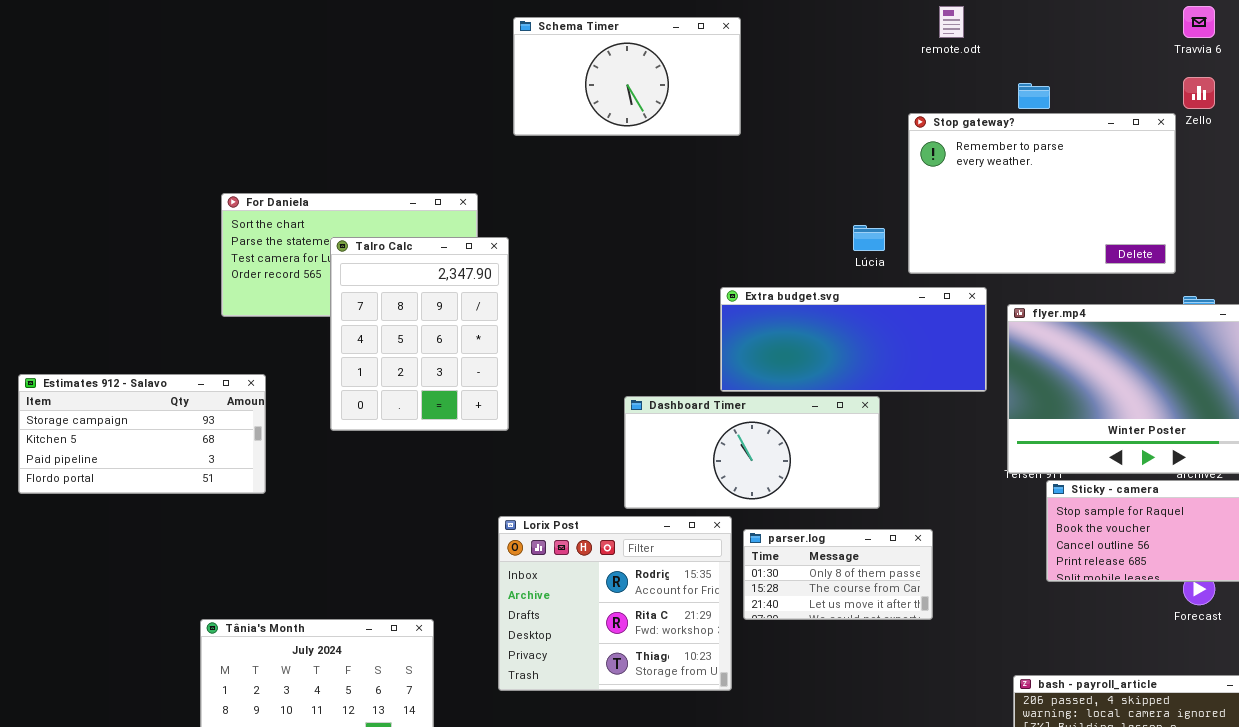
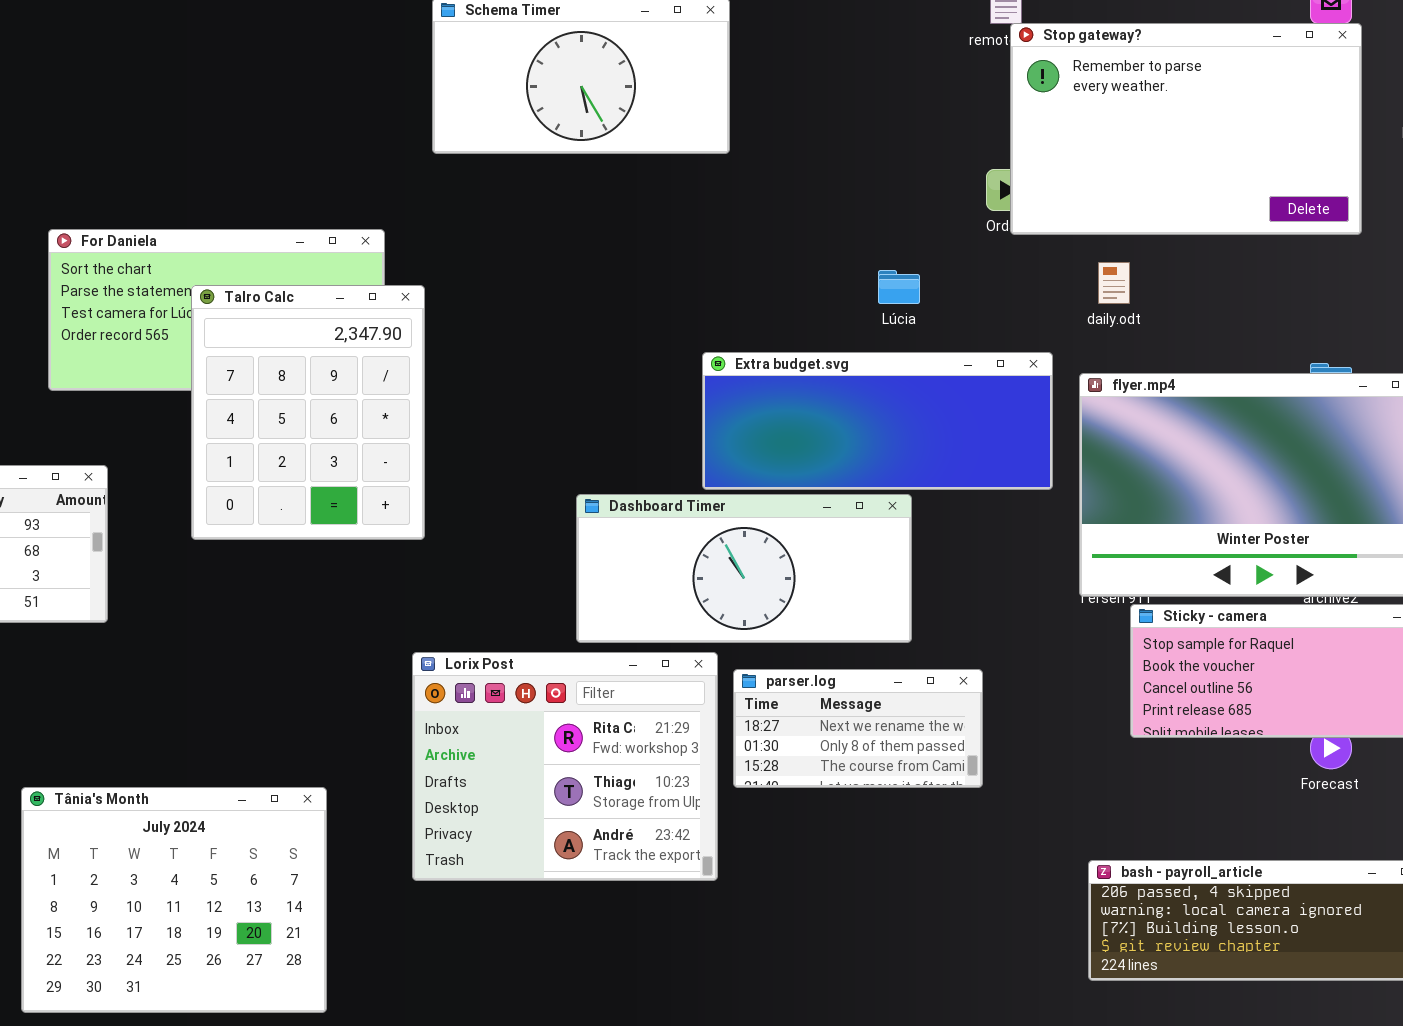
Stop gateway?: [908,113,1176,274] -> [1010,23,1362,235], moved
Lorix Post: [498,516,732,691] -> [412,652,718,881], scrolled down 1 row
parser.log: [743,529,933,620] -> [733,669,983,788], scrolled up 1 row

